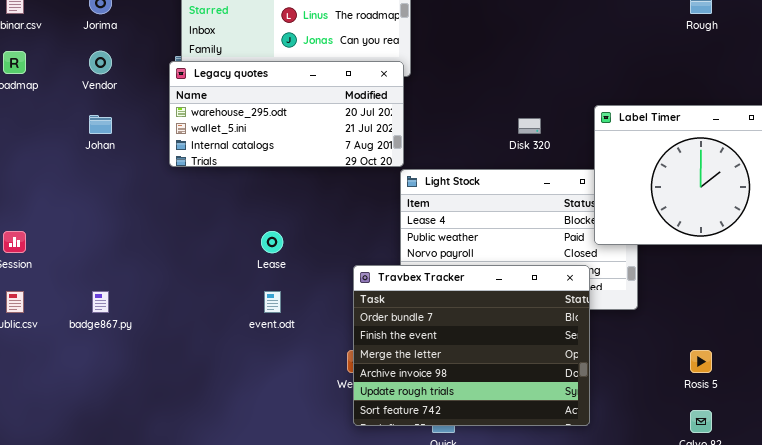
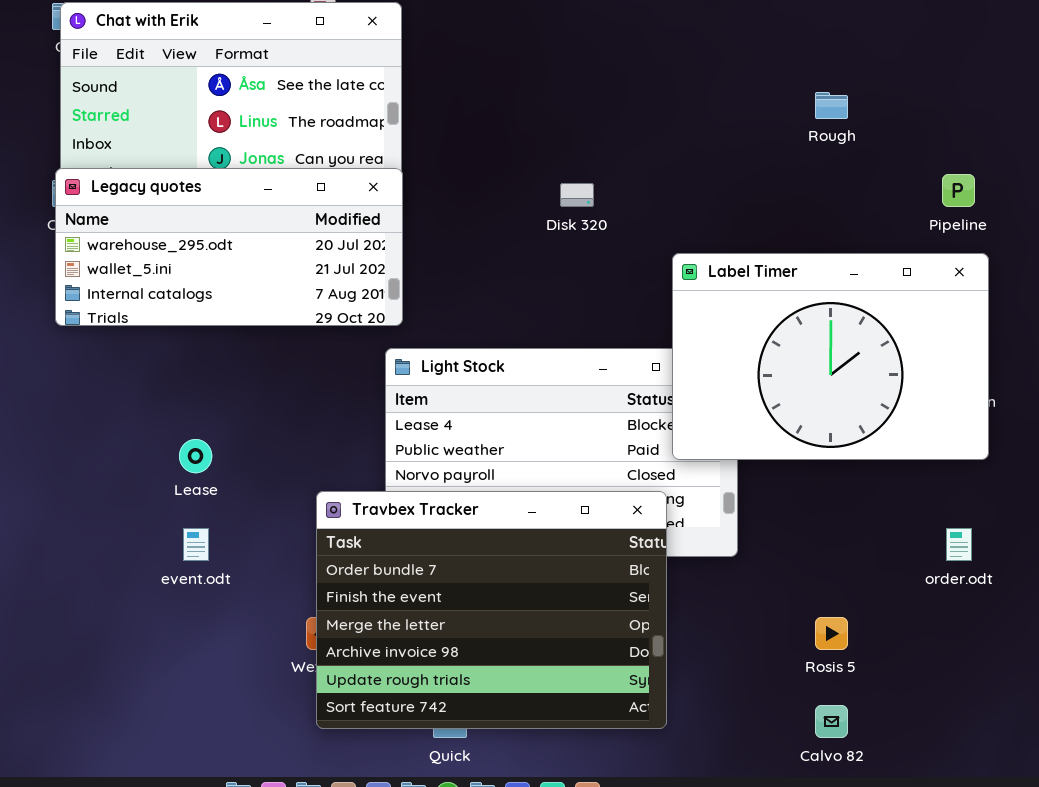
Legacy quotes: [169,61,404,167] -> [55,168,403,326], moved
Disk 320: [518,118,541,134] -> [560,183,594,207], moved

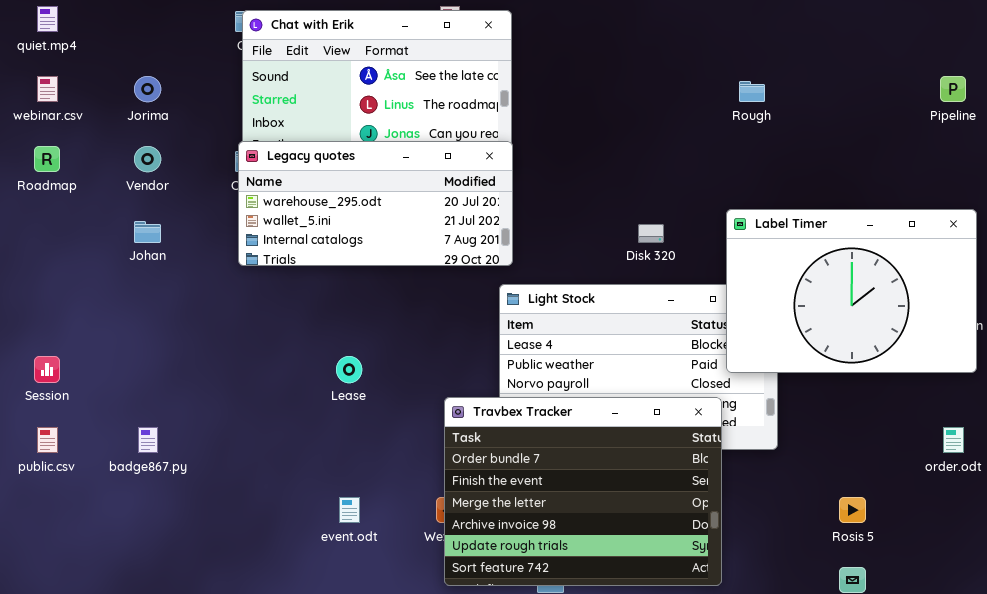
Rough: [815,92,848,119] -> [739,81,765,102], moved
Pipeline: [942,174,975,207] -> [940,76,966,102], moved
Disk 320: [560,183,594,207] -> [638,224,664,243], moved
event.odt: [183,528,209,561] -> [339,497,360,523], moved

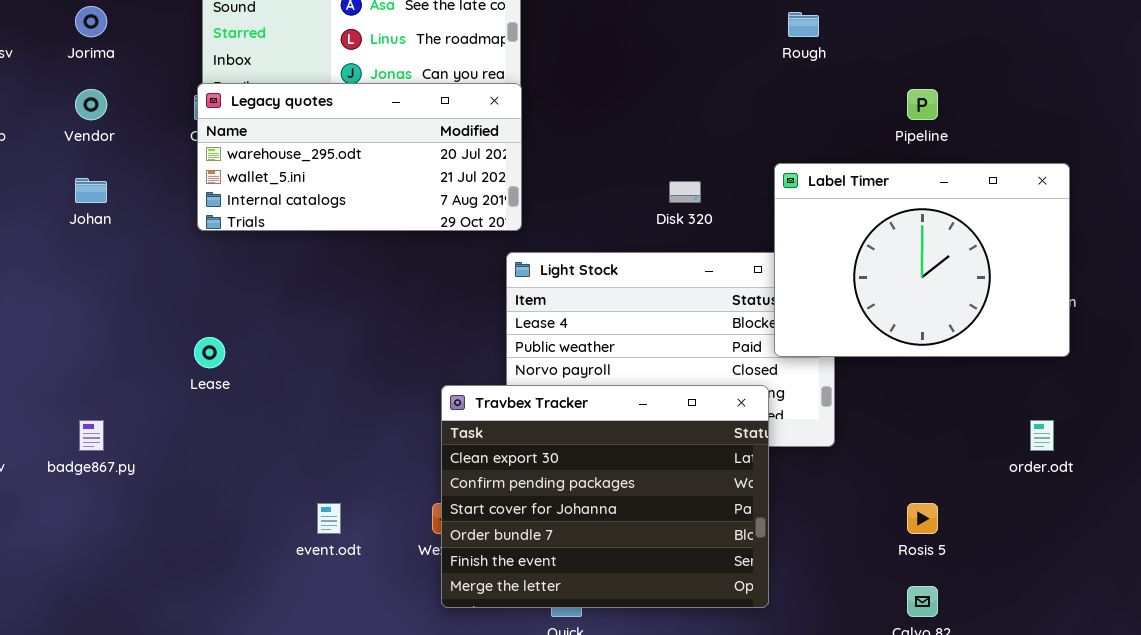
Pipeline: [940,76,966,102] -> [907,89,938,120], moved
Lease: [336,356,362,383] -> [194,337,225,368], moved
Travbex Tracker: [444,397,722,586] -> [441,385,769,608], scrolled up 3 rows

